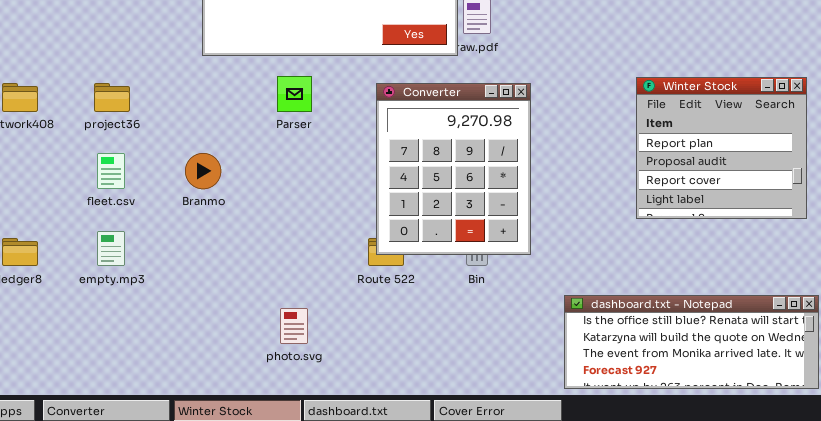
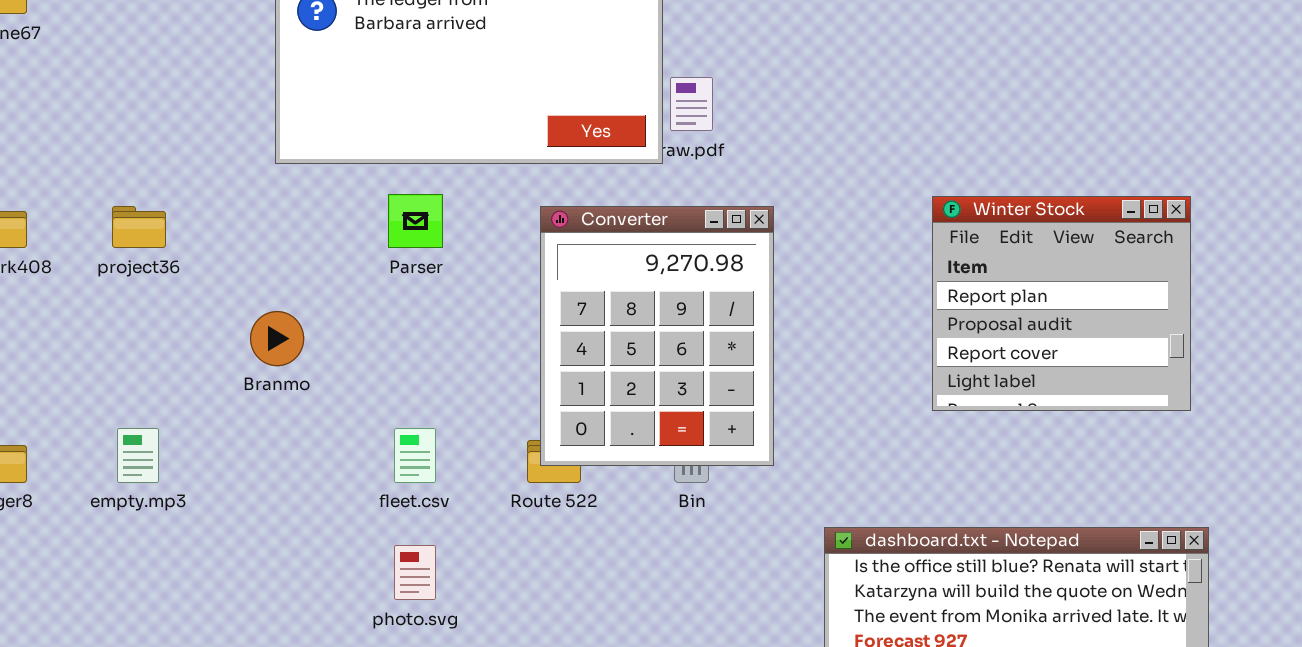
fleet.csv: [97,153,125,189] -> [394,428,436,483], moved

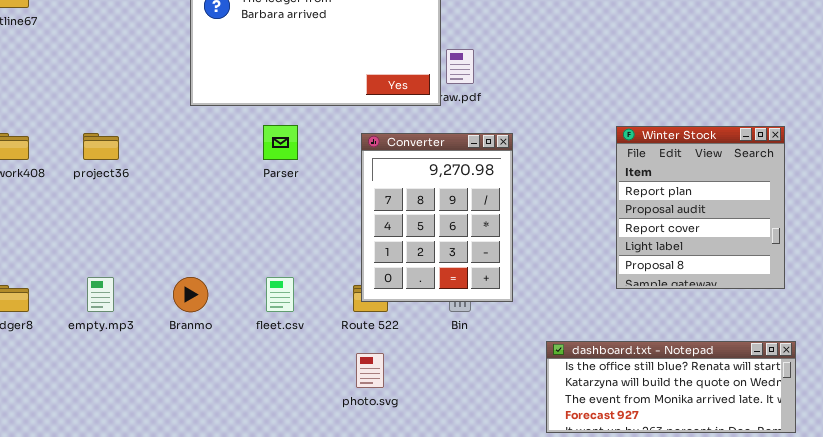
Winter Stock: [932,196,1191,411] -> [616,126,785,289], resized
Branmo: [250,311,304,366] -> [173,277,208,312], moved
photo.svg: [394,545,436,600] -> [356,353,384,388], moved

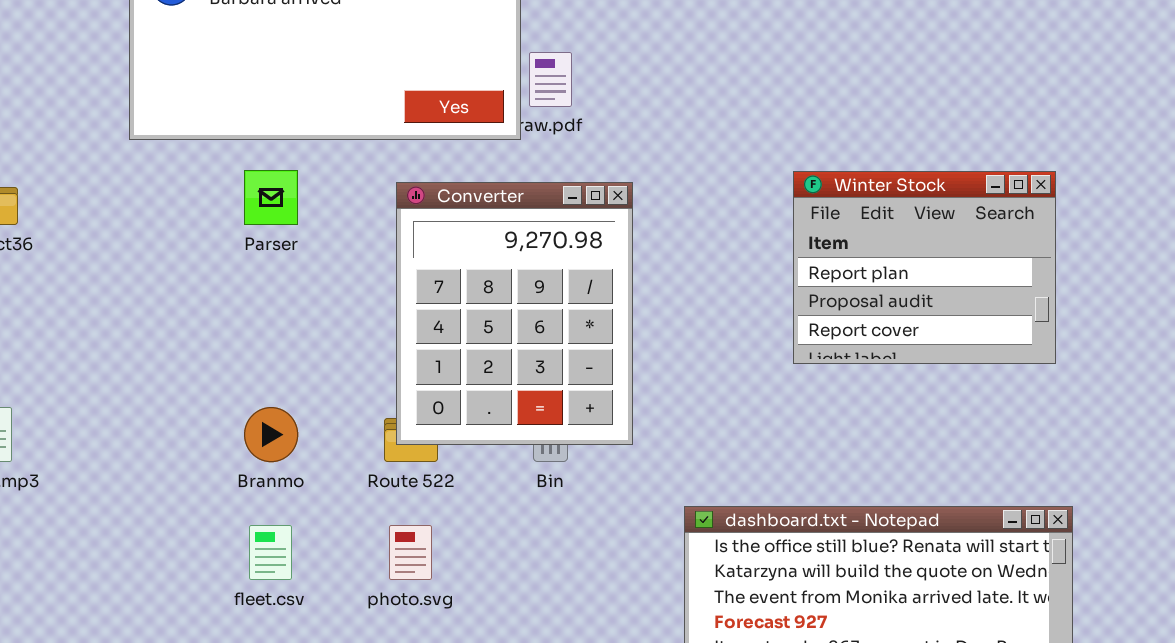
Winter Stock: [616,126,785,289] -> [793,171,1056,364], resized
Branmo: [173,277,208,312] -> [244,407,298,462], moved
fleet.csv: [266,277,294,312] -> [249,525,292,580], moved

